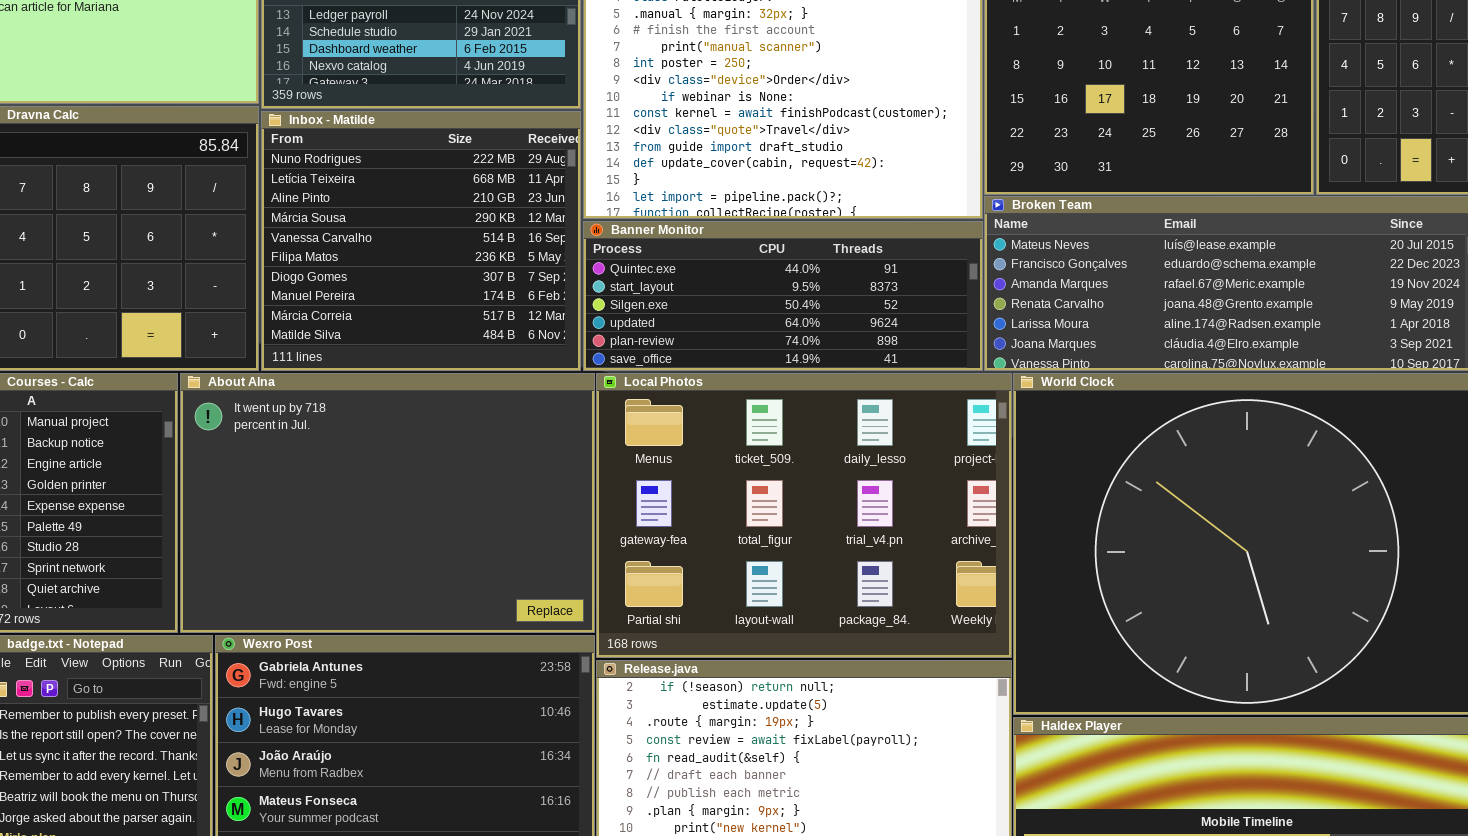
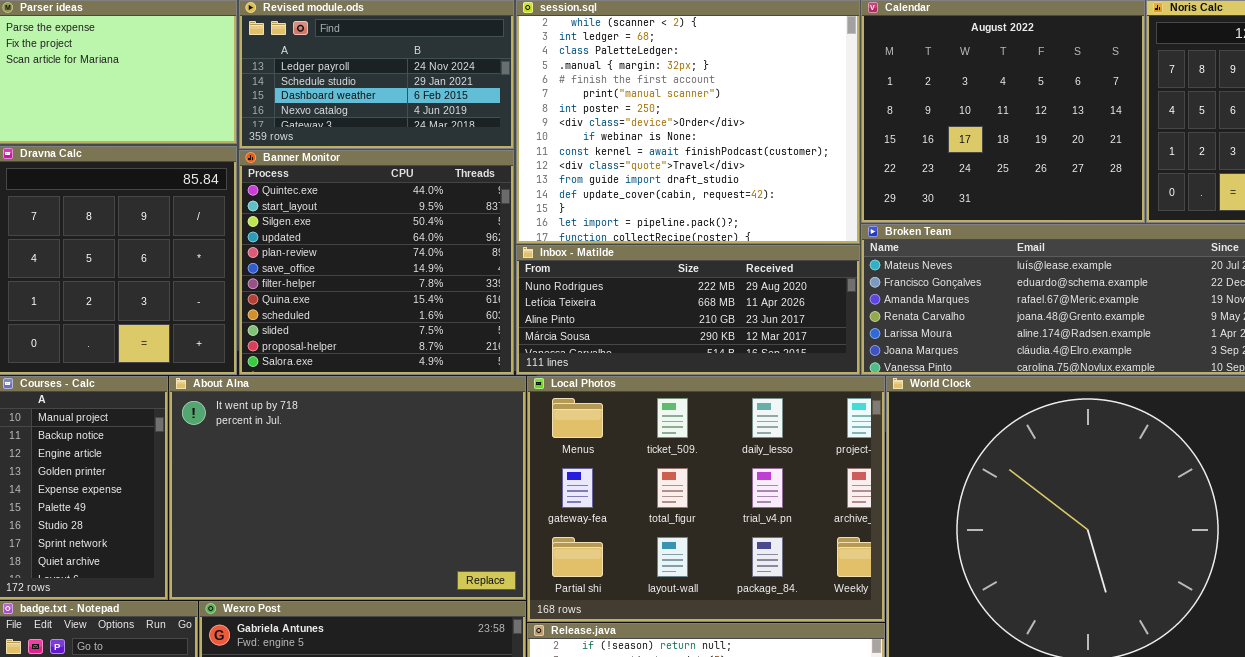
Inbox - Matilde: [261,111,581,371] -> [516,245,860,375], moved, resized
Banner Monitor: [583,221,983,371] -> [239,150,514,375], moved, resized

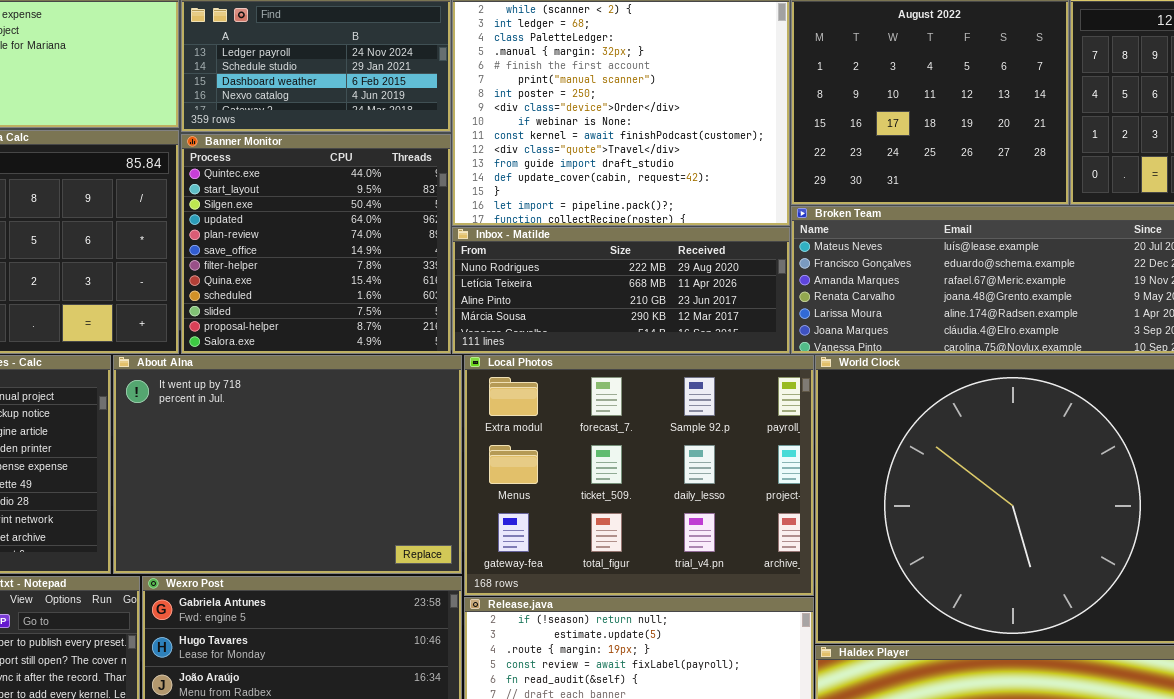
Local Photos: [527,376,885,622] -> [464,355,814,596], scrolled up 1 row

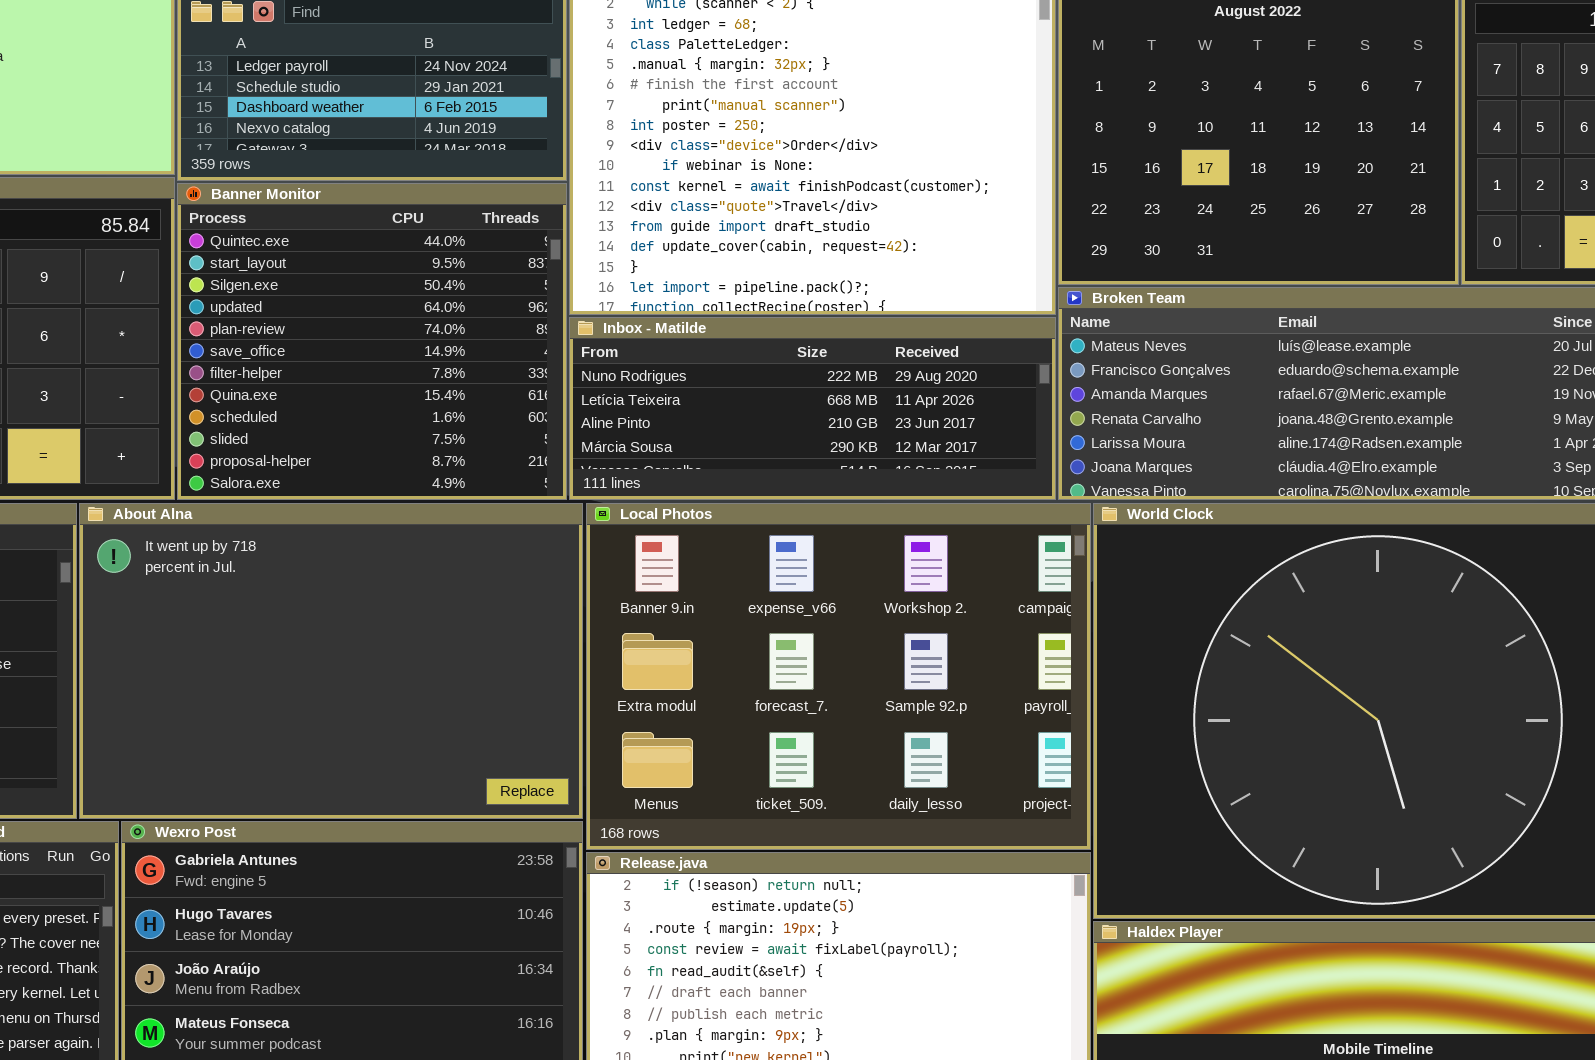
Local Photos: [464,355,814,596] -> [586,503,1091,850], scrolled up 1 row

